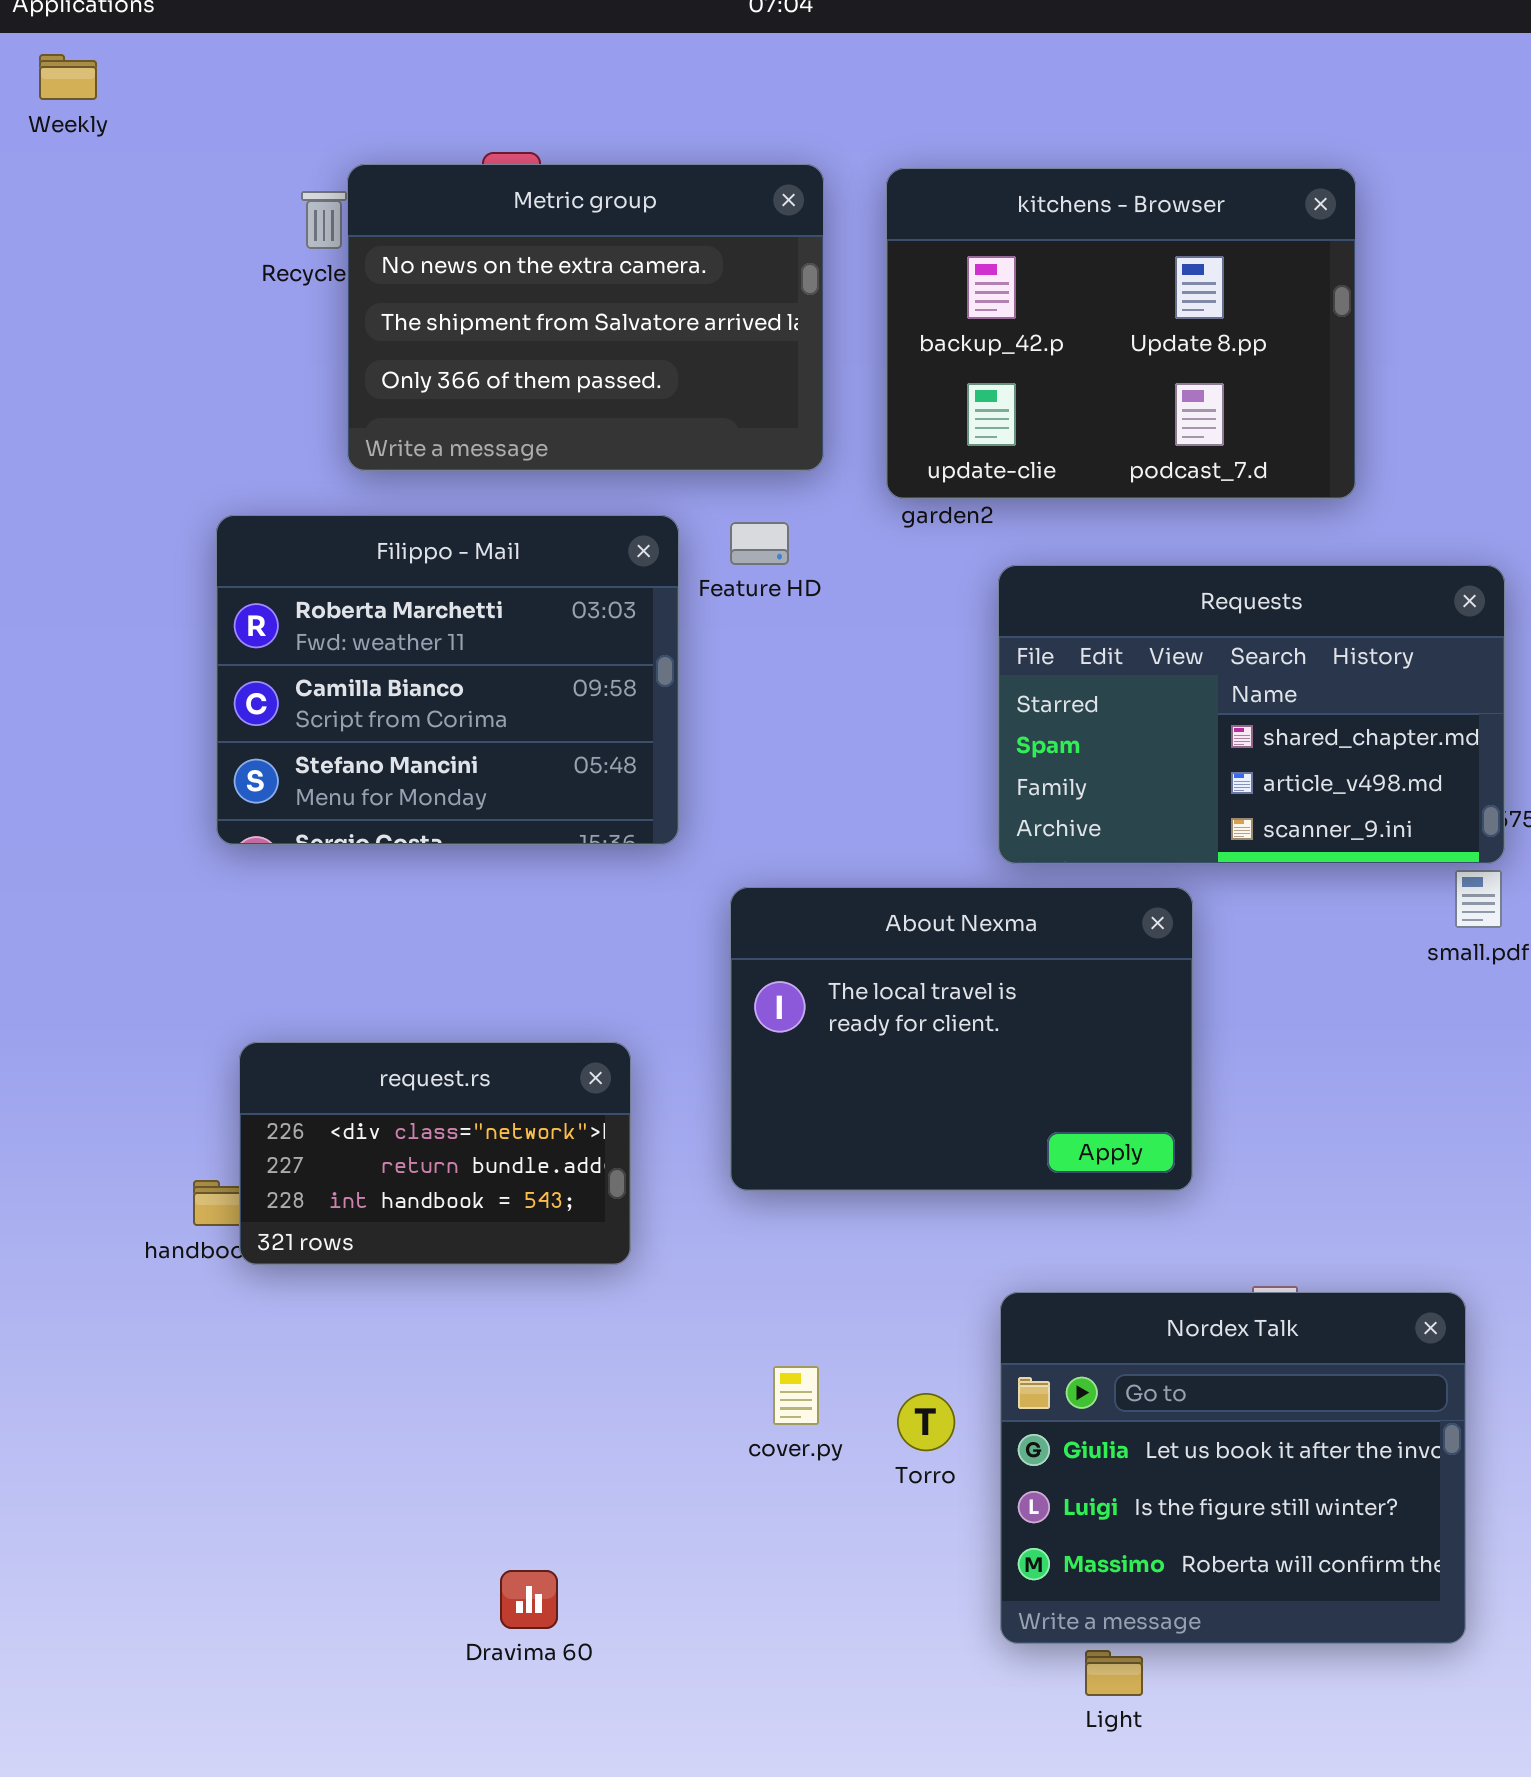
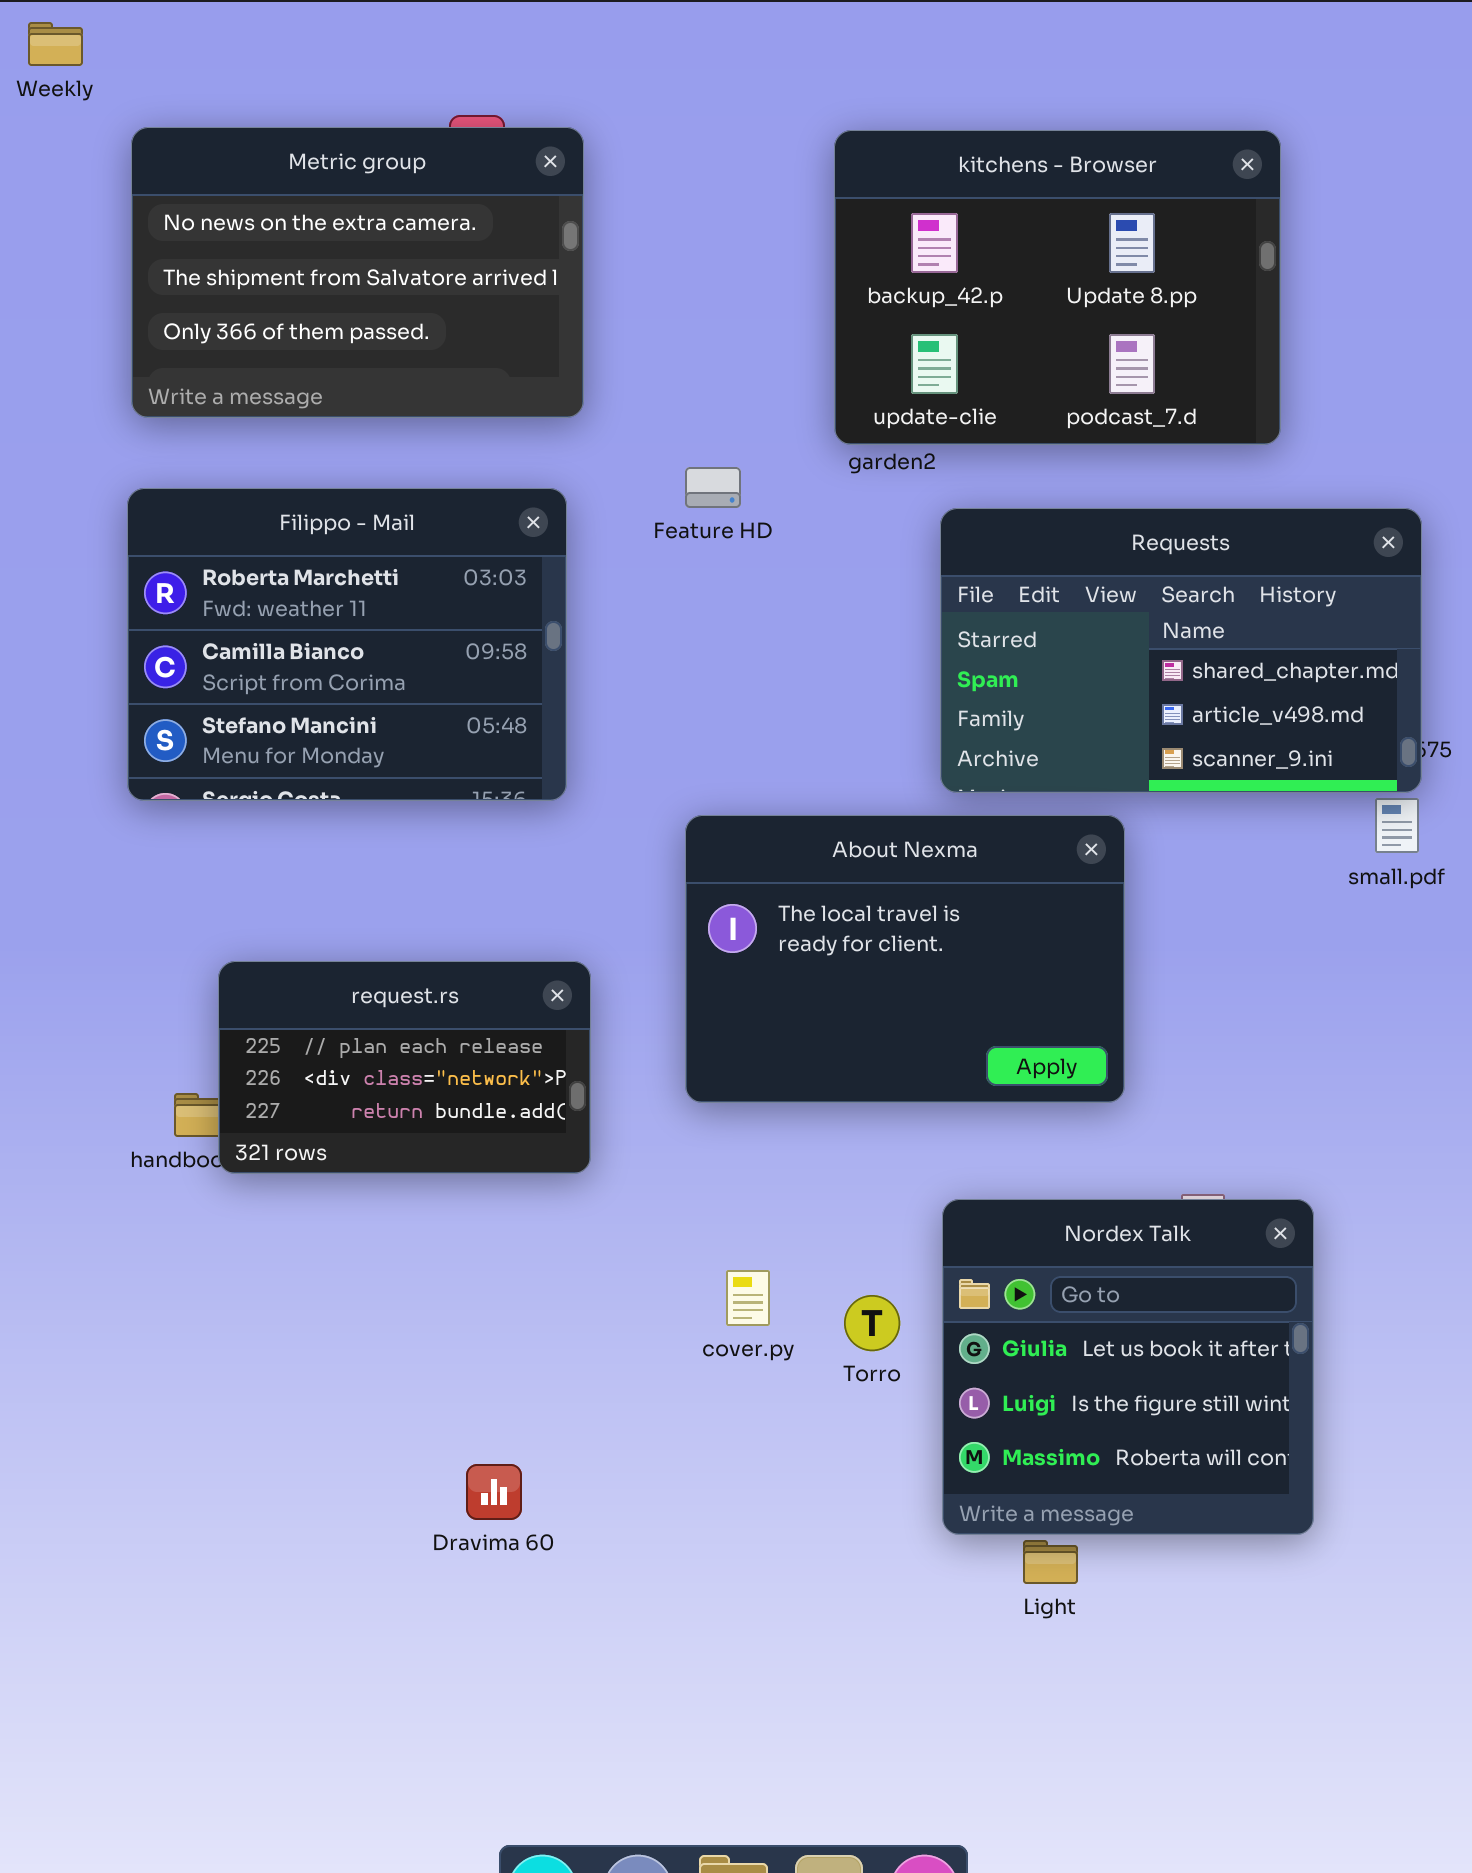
Metric group: [347,164,824,471] -> [131,127,584,418], moved
Filippo - Mail: [216,515,679,845] -> [127,488,567,801], moved
request.rs: [239,1042,631,1265] -> [218,961,591,1174], scrolled up 1 row
Nordex Talk: [1000,1292,1466,1644] -> [942,1199,1314,1535], resized

